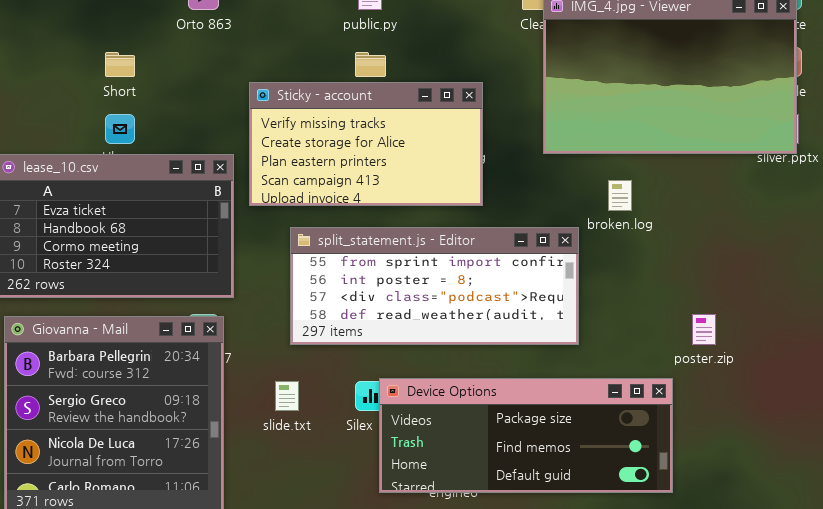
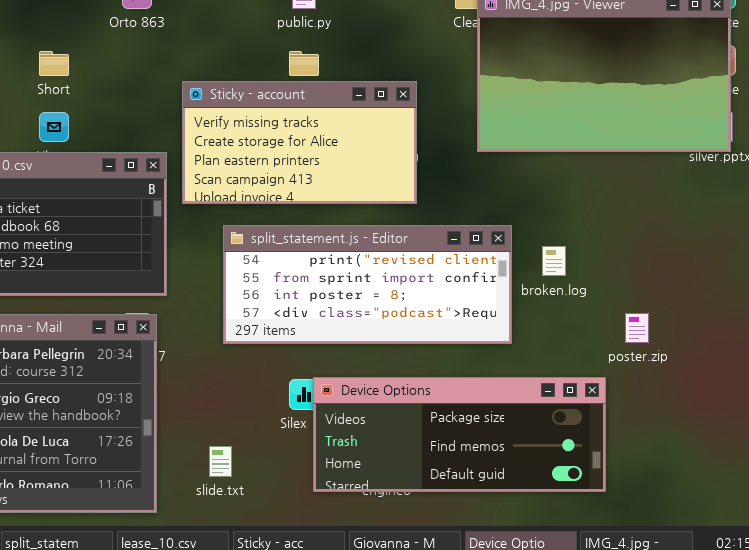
broken.log: [608,180,632,211] -> [542,246,566,276], moved
split_statement.js - Editor: [290,227,579,345] -> [223,225,512,344], scrolled up 1 row
slide.txt: [275,381,299,411] -> [209,446,232,477], moved

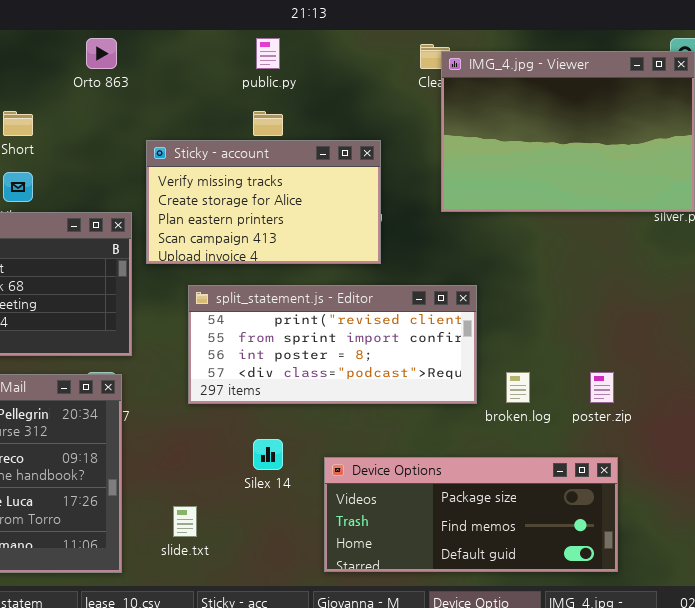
broken.log: [542,246,566,276] -> [506,372,530,403], moved
Device Options: [313,377,606,492] -> [324,457,618,572], moved

